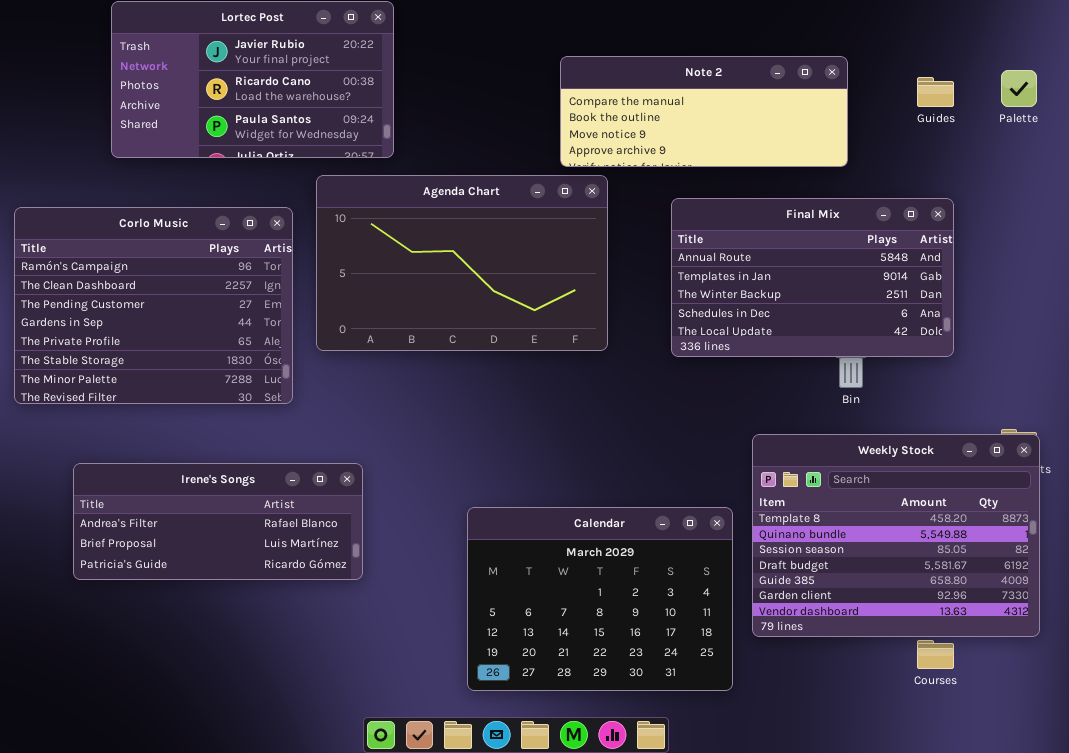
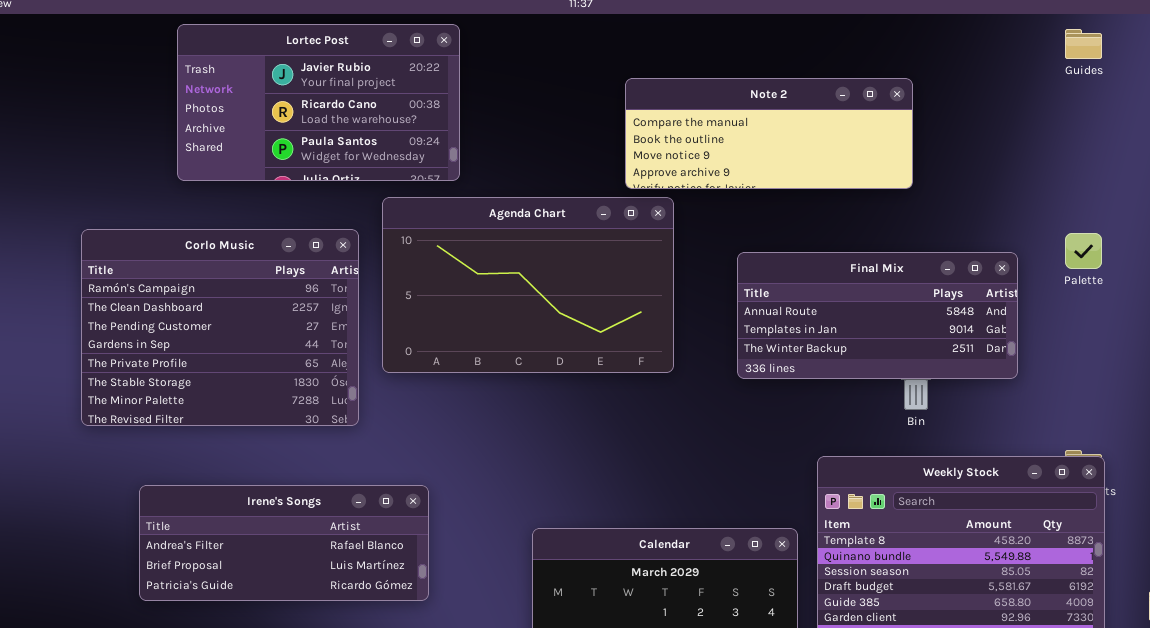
Palette: [1001,70,1037,107] -> [1065,233,1102,269], moved
Guides: [917,77,954,107] -> [1065,29,1102,59], moved
Final Mix: [671,198,954,357] -> [737,252,1018,379], resized

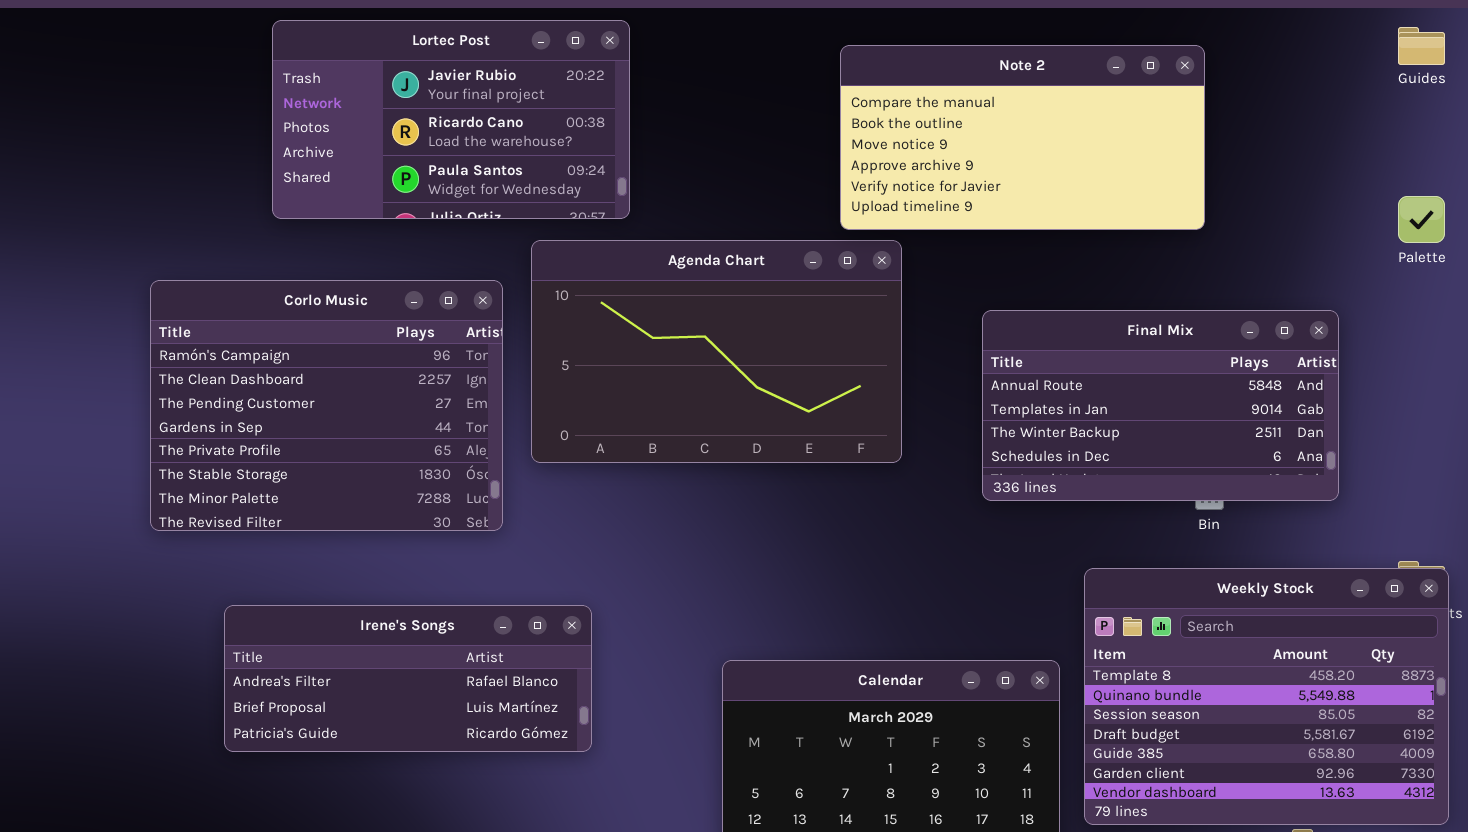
Note 2: [625,78,913,189] -> [840,45,1205,230], resized
Palette: [1065,233,1102,269] -> [1398,196,1445,243], moved
Final Mix: [737,252,1018,379] -> [982,310,1339,501], resized

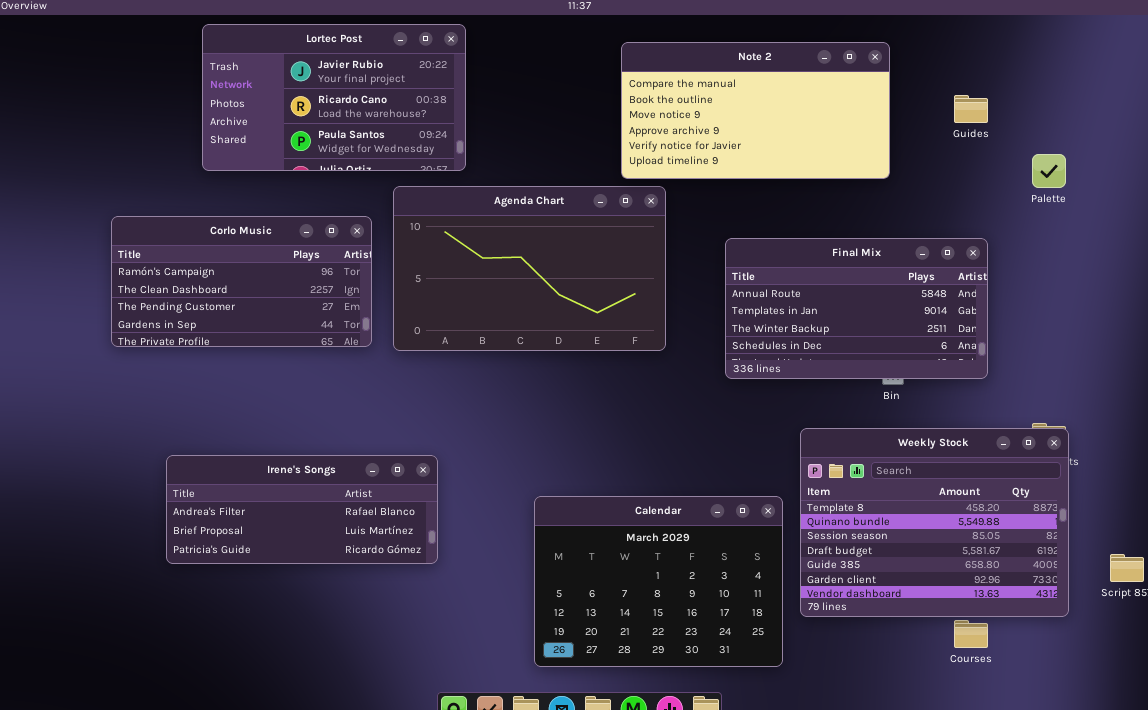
Guides: [1398,27,1445,65] -> [954,95,988,123], moved
Corlo Music: [150,280,503,531] -> [111,216,372,347], resized

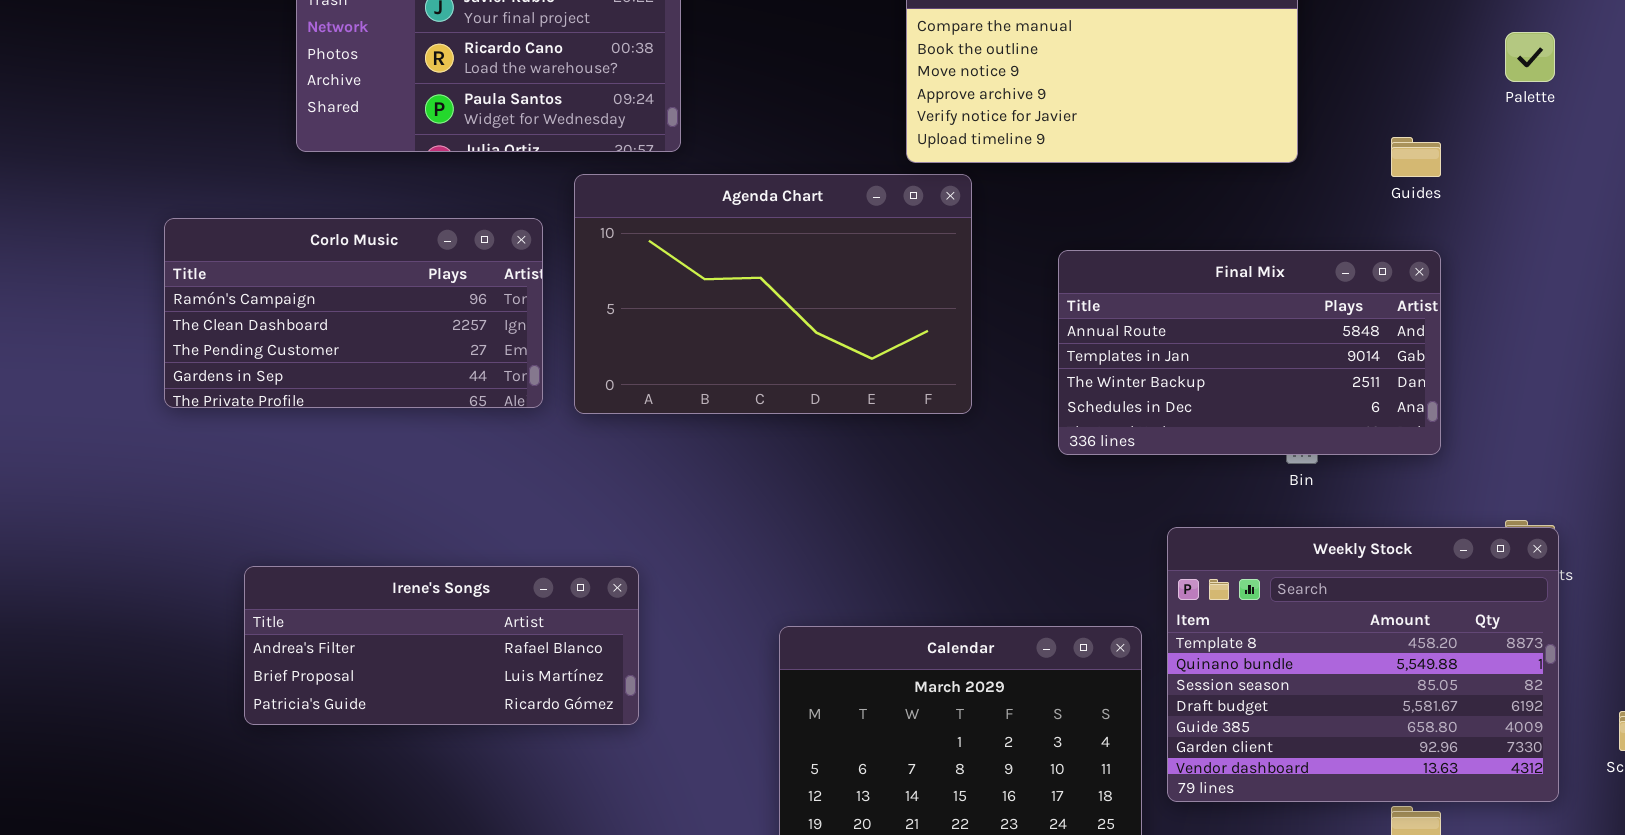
Guides: [954,95,988,123] -> [1391,137,1441,177], moved
Palette: [1032,154,1066,188] -> [1505,32,1555,82], moved

